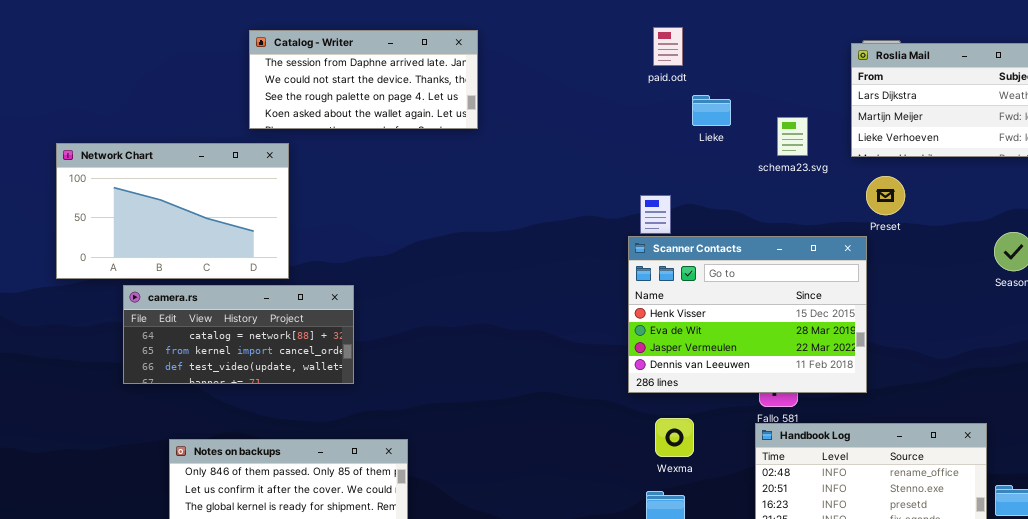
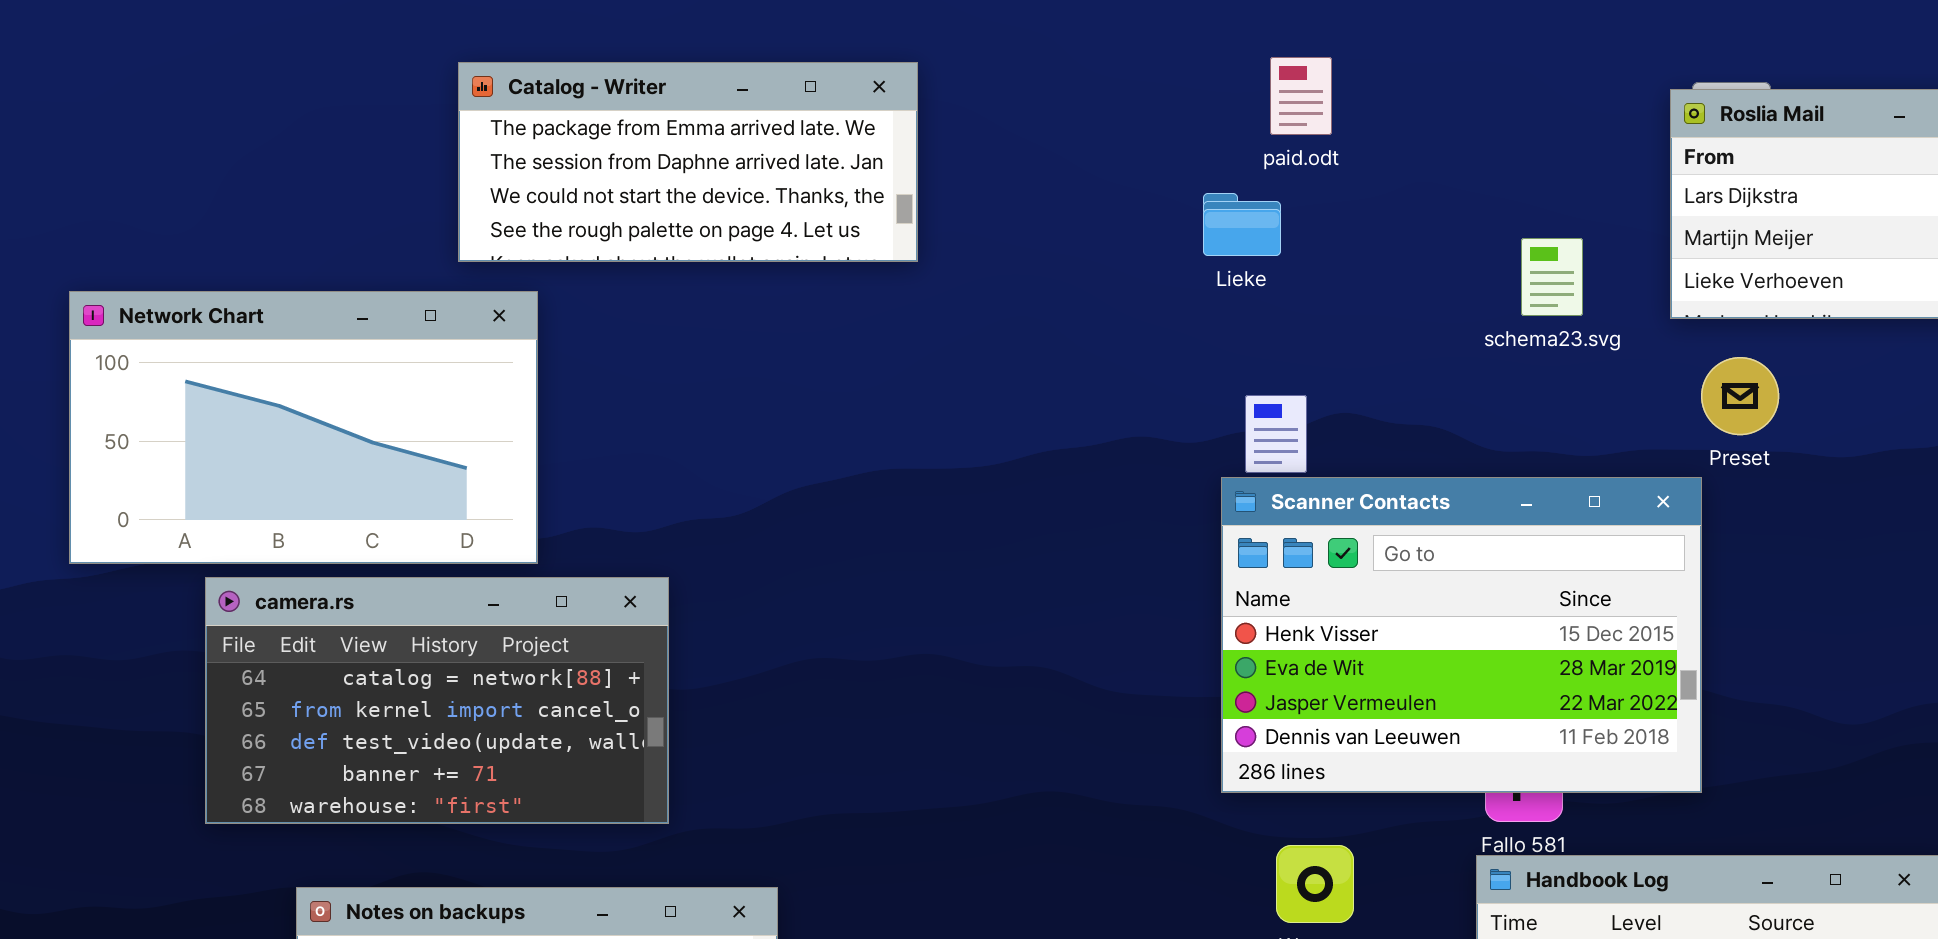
Catalog - Writer: [249,30,478,129] -> [458,62,918,262], scrolled up 1 row
Lieke: [692,95,731,126] -> [1203,193,1281,256], moved
camera.rs: [123,285,354,384] -> [205,577,669,824], resized

